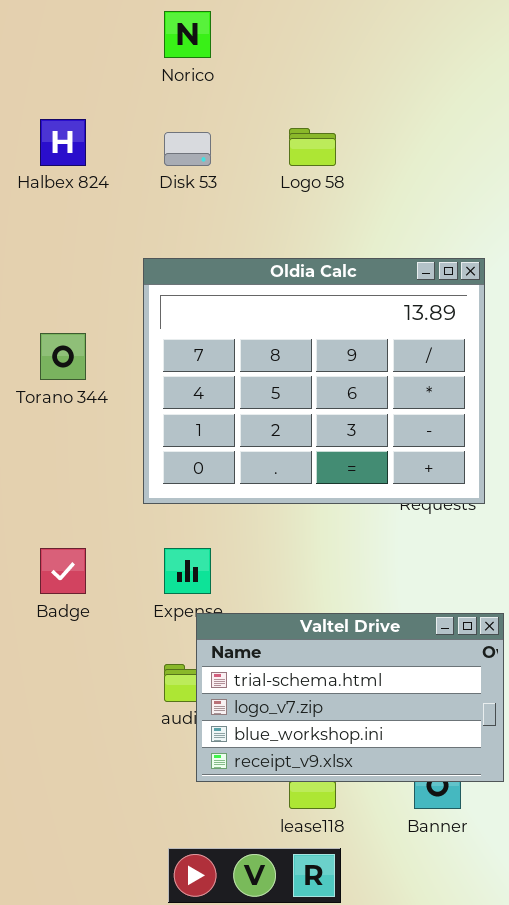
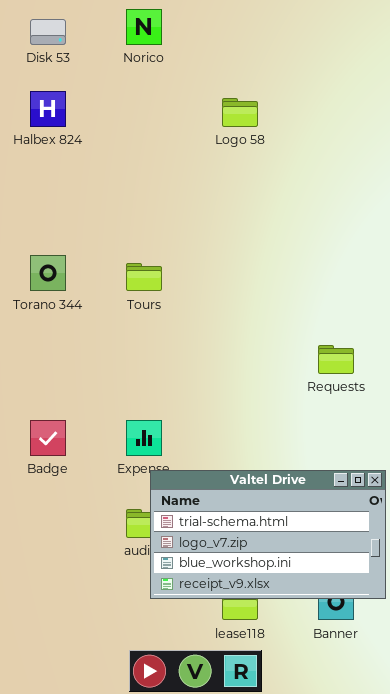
Disk 53: [164,132,211,166] -> [30,19,66,45], moved
Oldia Calc: [143,258,485,504] -> none, closed

